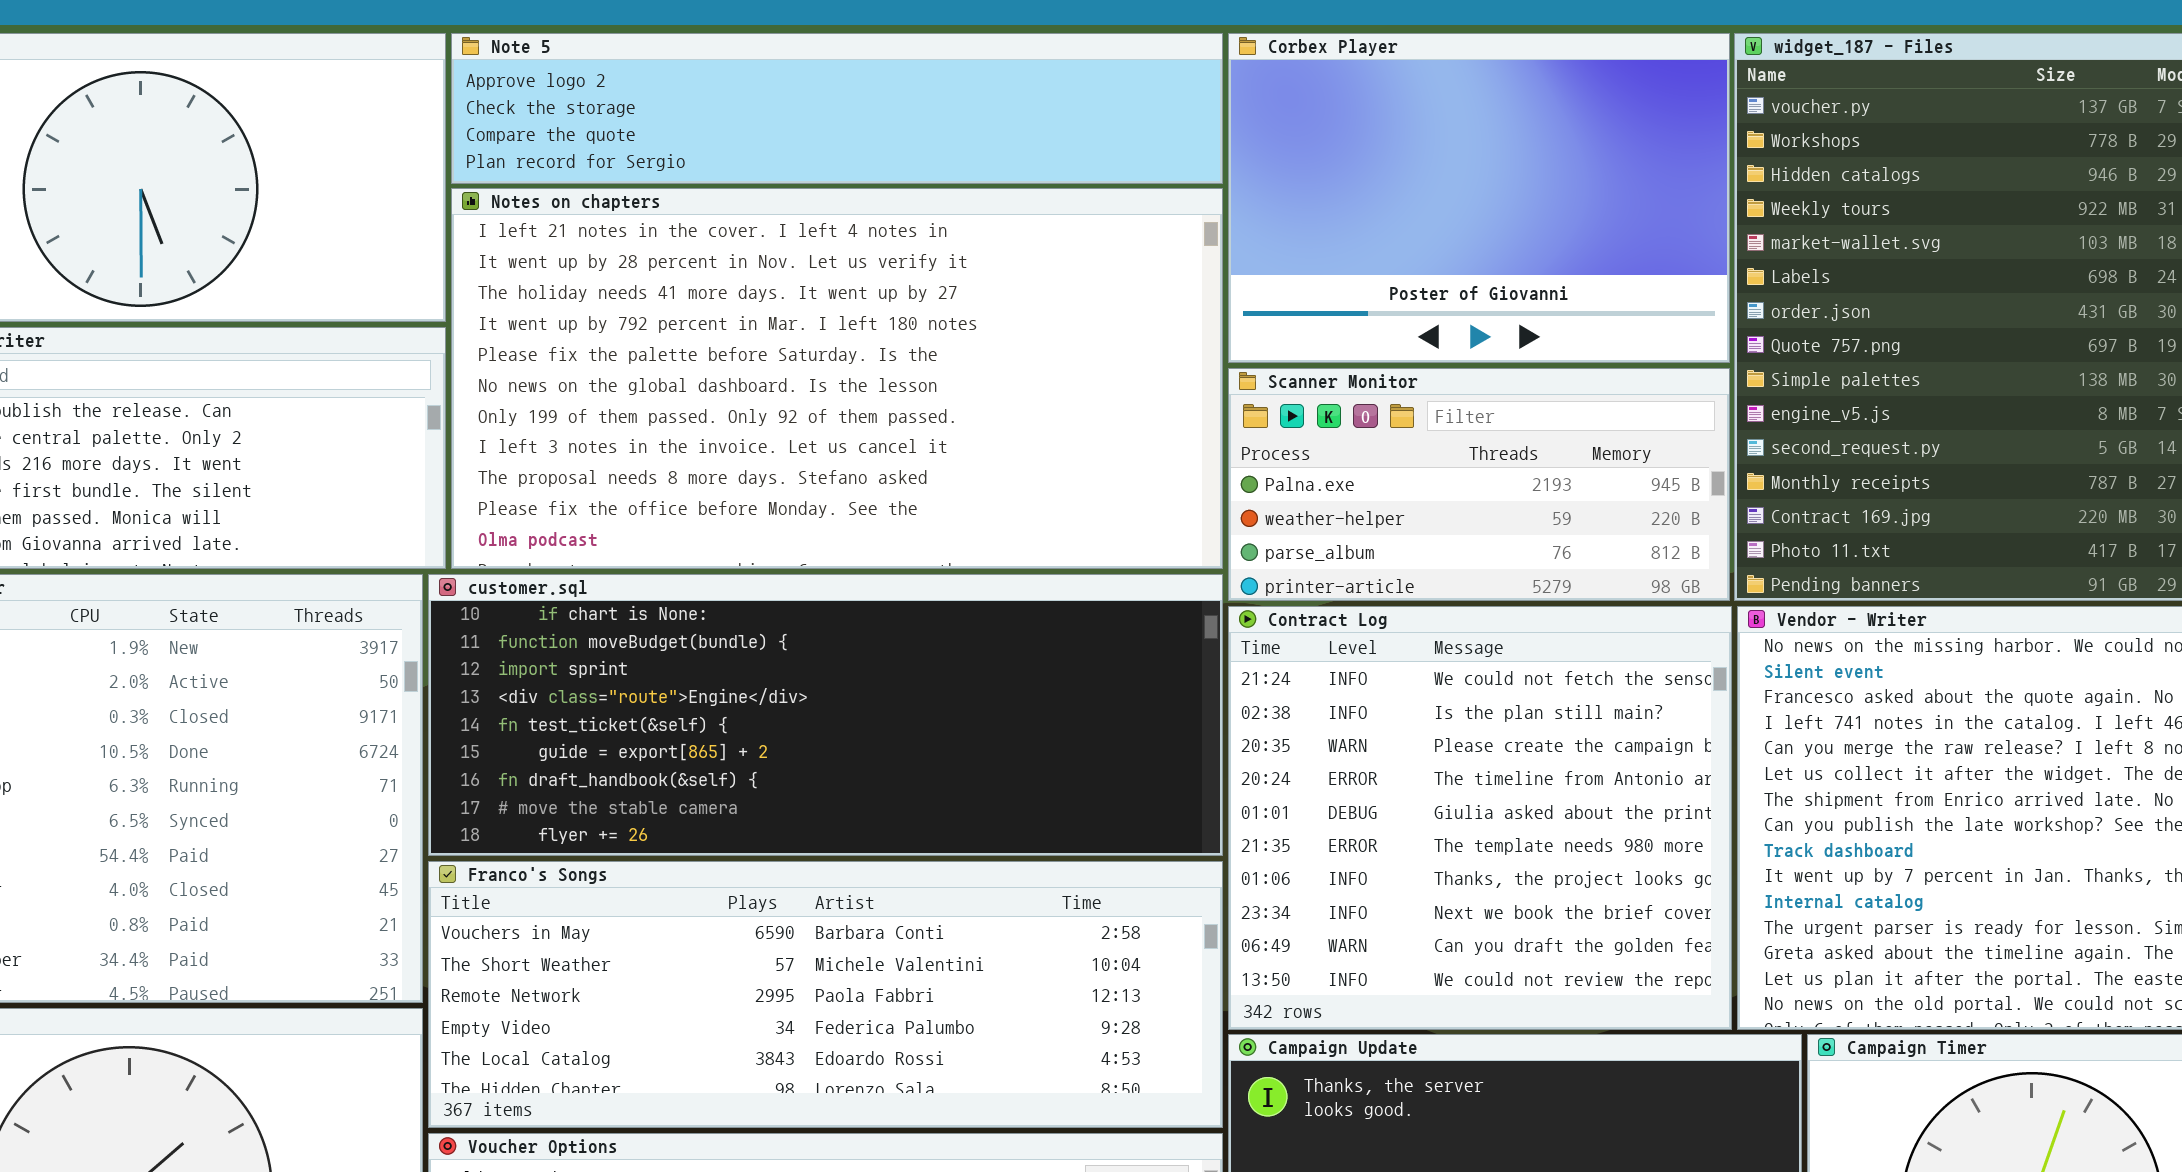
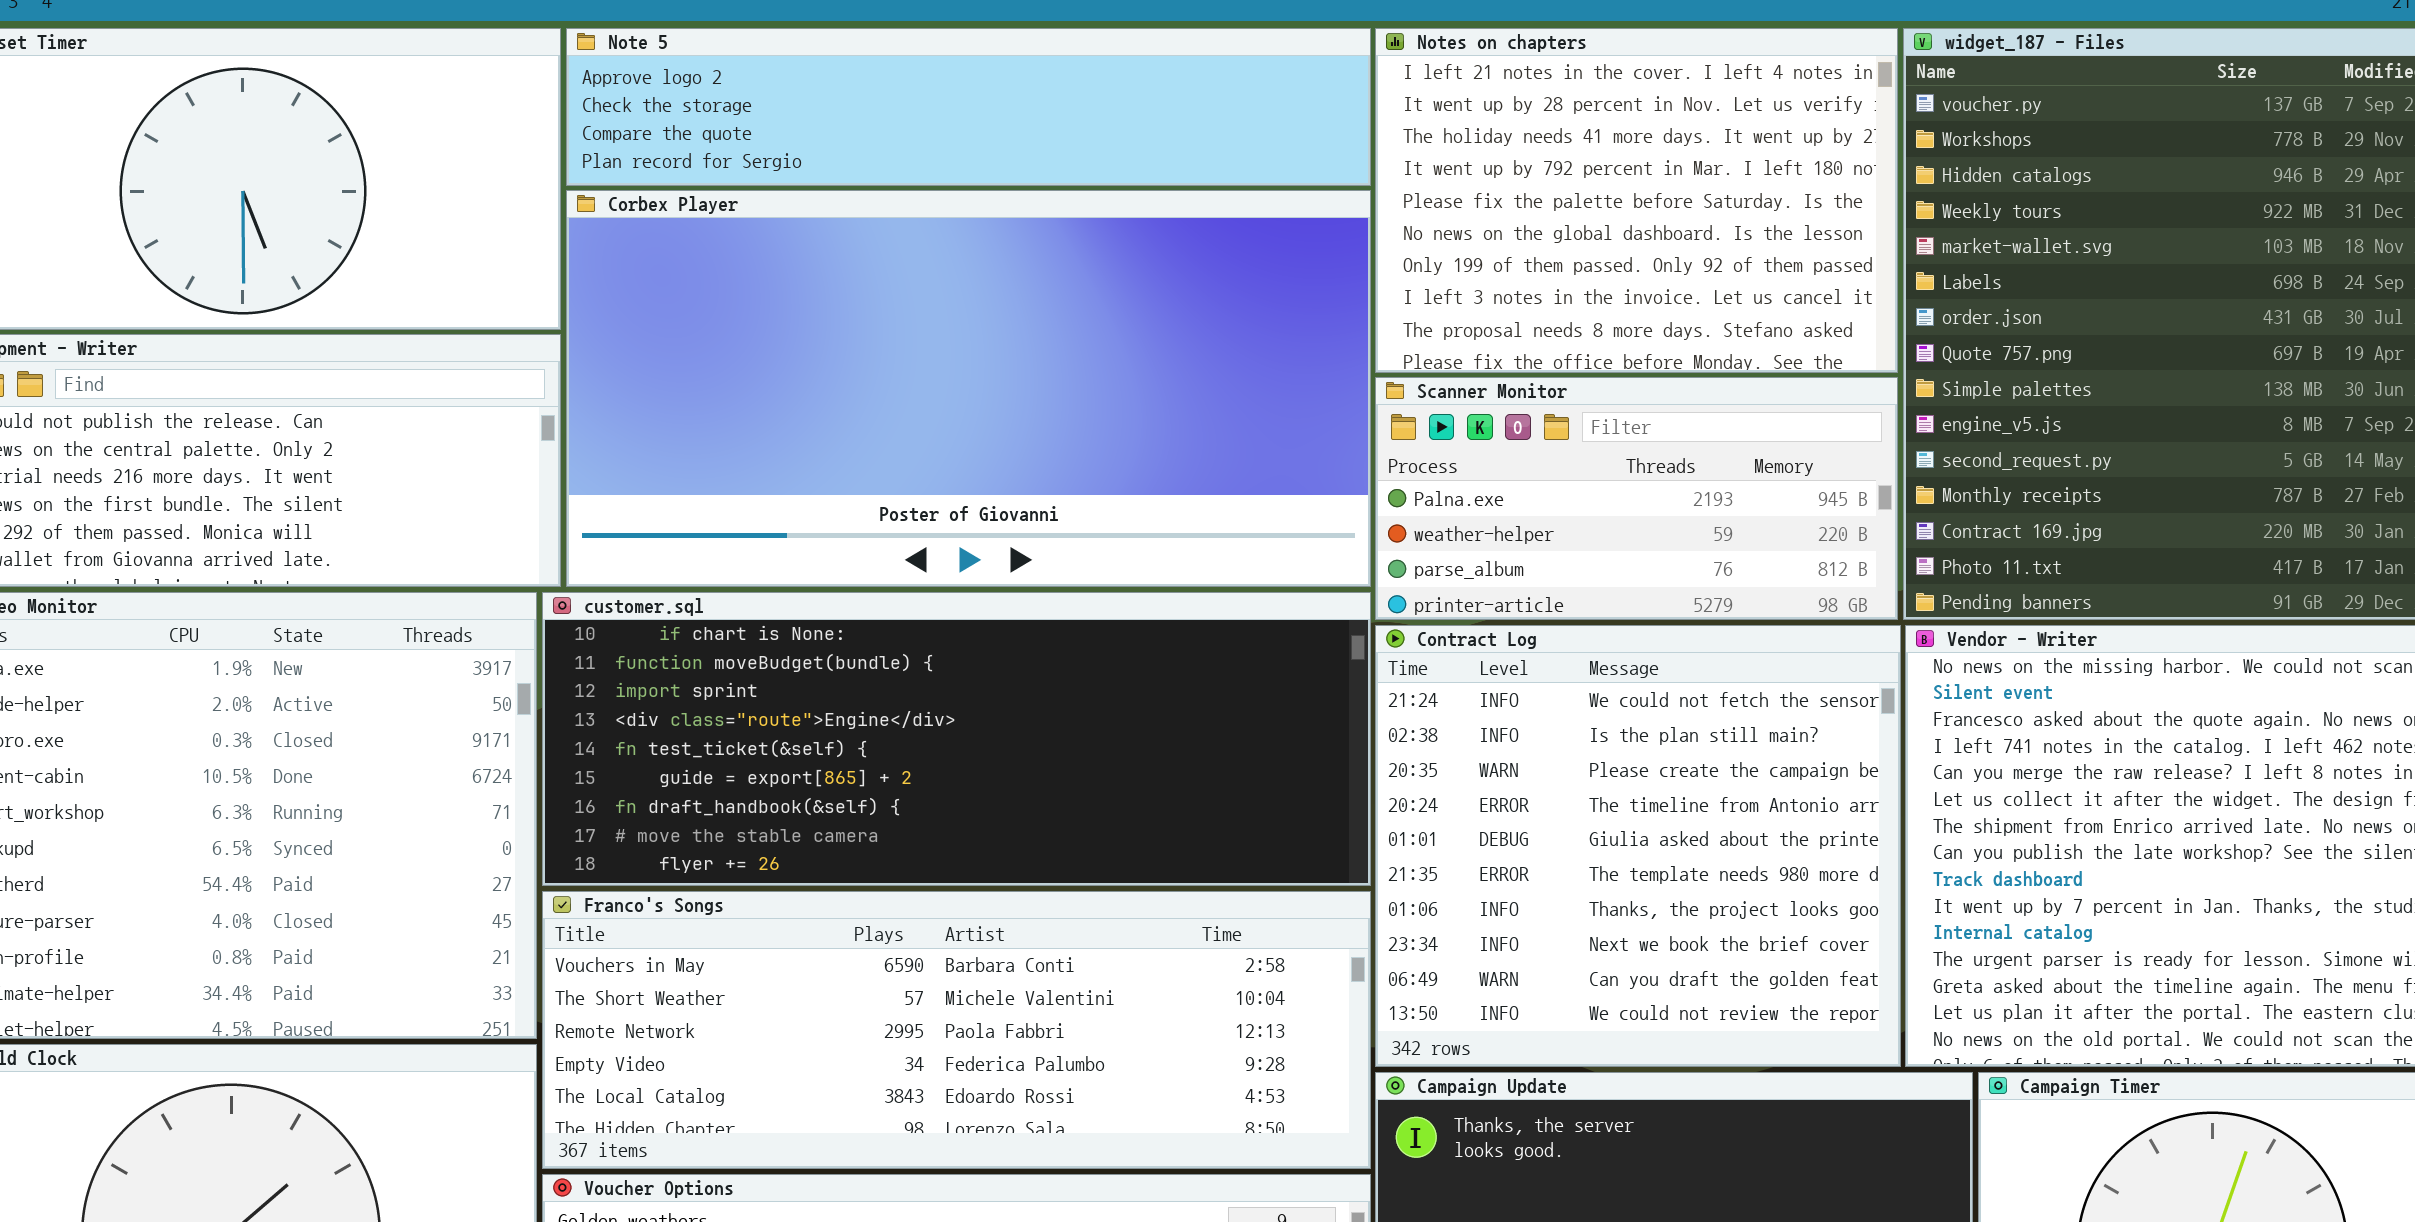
Corbex Player: [1228,33,1730,363] -> [566,190,1371,587], moved, resized
Notes on chapters: [451,188,1223,569] -> [1375,28,1898,373], moved, resized

